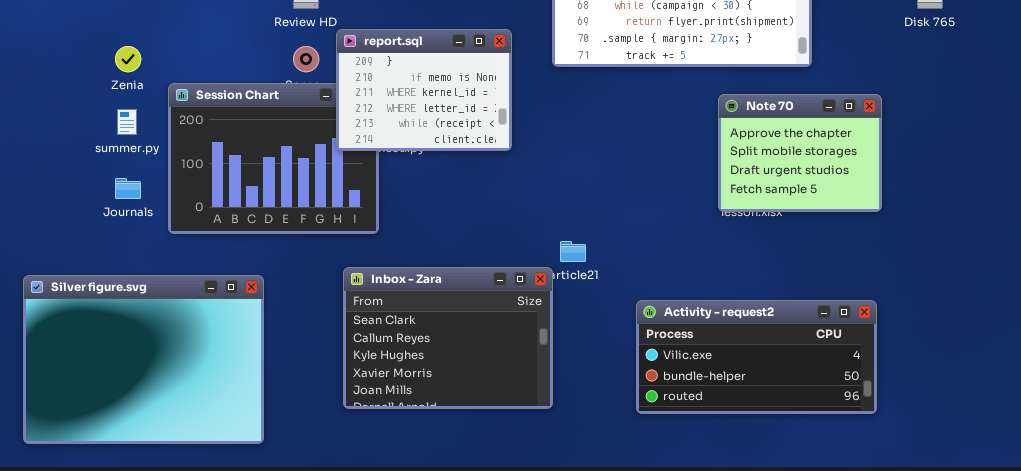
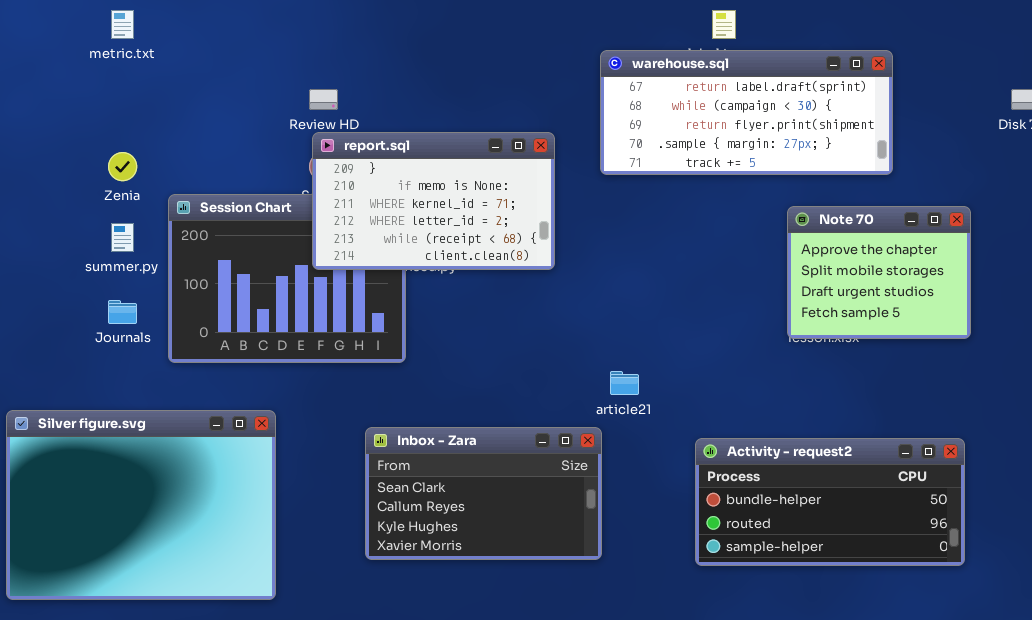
report.sql: [336,29,512,151] -> [312,132,555,270], resized
Inbox - Zara: [343,267,553,409] -> [365,427,602,560], resized
Activity - request2: [636,300,877,414] -> [695,438,965,566], scrolled down 1 row

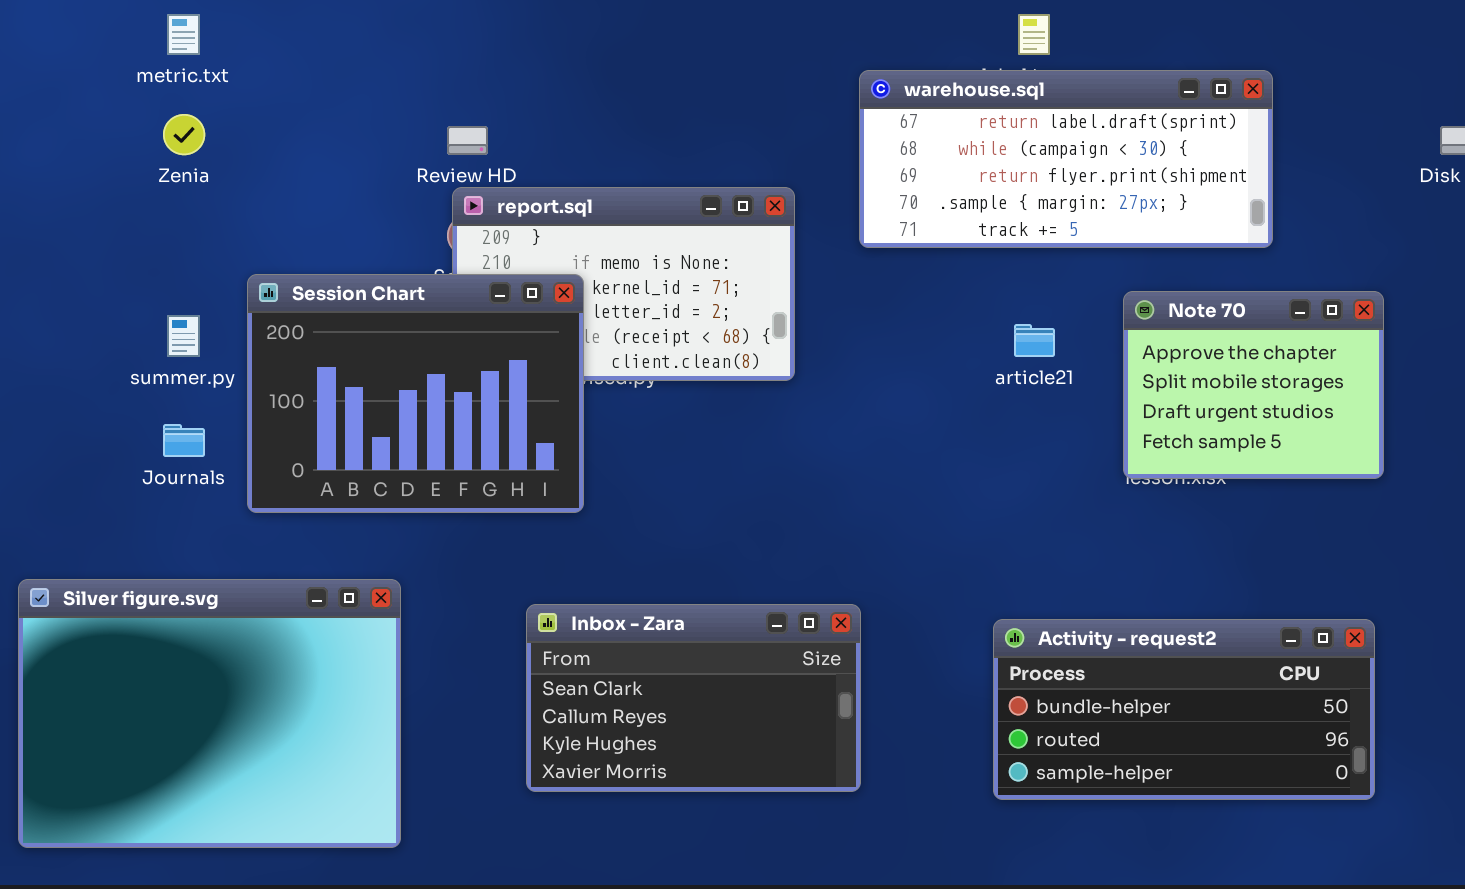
Zenia: [108,152,137,181] -> [163,114,205,155], moved
Session Chart: [168,194,406,363] -> [247,274,584,513], raised
article21: [610,371,639,395] -> [1014,324,1055,357], moved

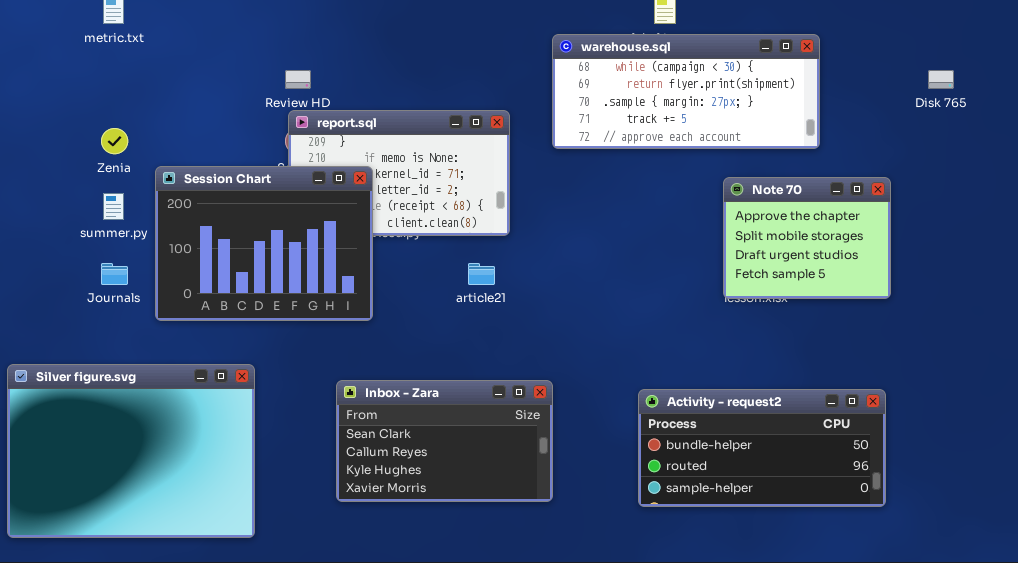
warehouse.sql: [859,70,1273,248] -> [552,34,820,149], scrolled down 1 row
Zenia: [163,114,205,155] -> [101,128,128,154], moved
article21: [1014,324,1055,357] -> [468,263,495,285], moved

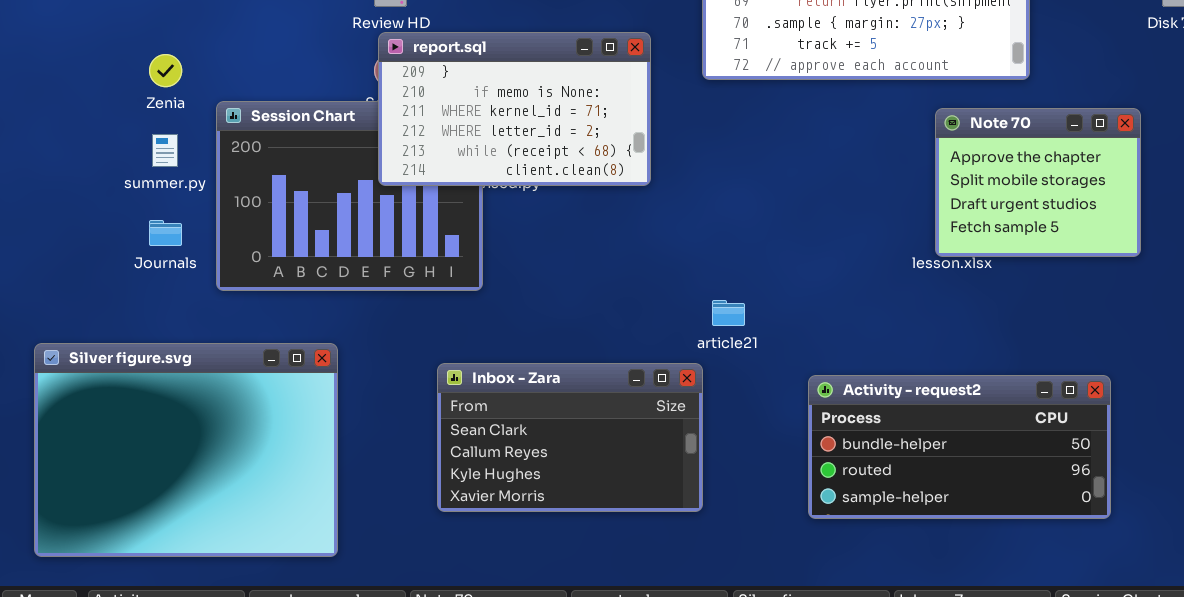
report.sql: [288,110,510,236] -> [378,32,651,186], raised
Note 70: [723,177,891,299] -> [935,108,1141,257], moved
article21: [468,263,495,285] -> [712,300,745,326], moved

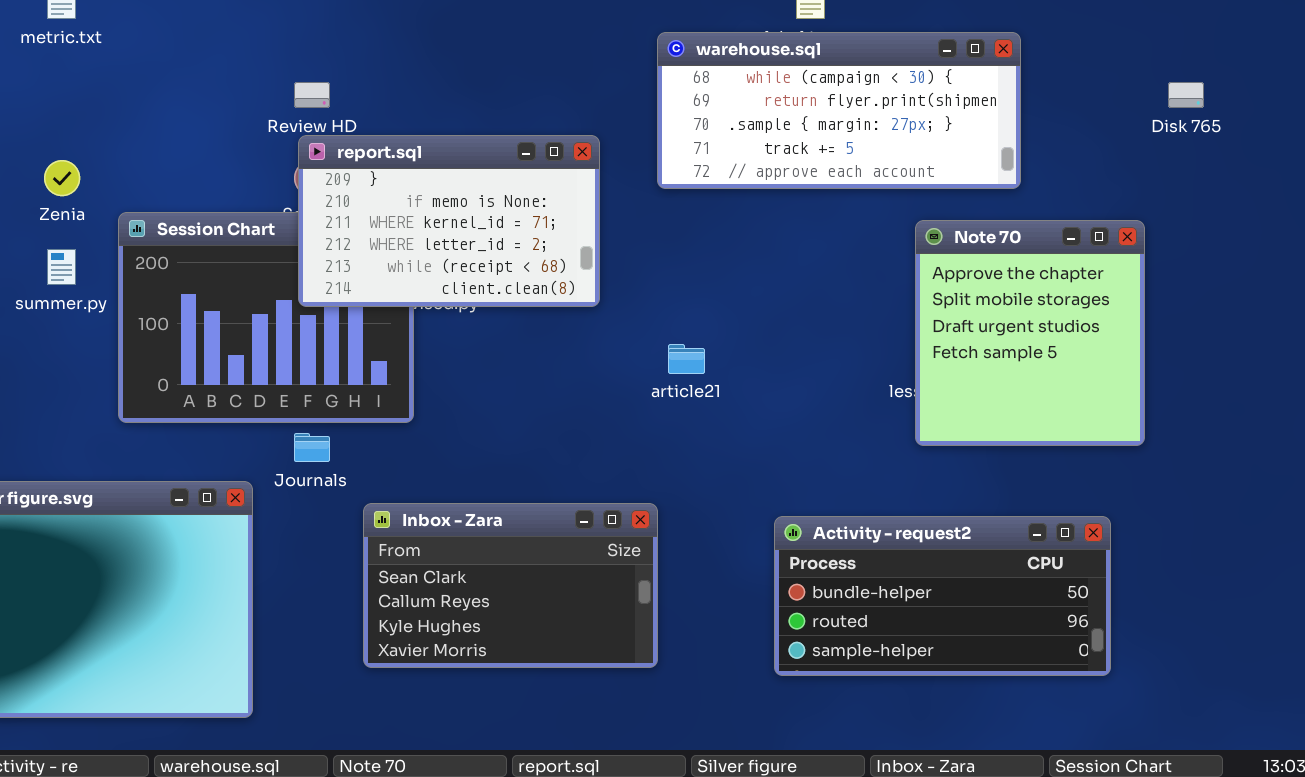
Note 70: [935,108,1141,257] -> [915,220,1145,446], resized
Journals: [149,220,182,246] -> [294,433,330,462], moved
article21: [712,300,745,326] -> [668,344,705,374], moved

